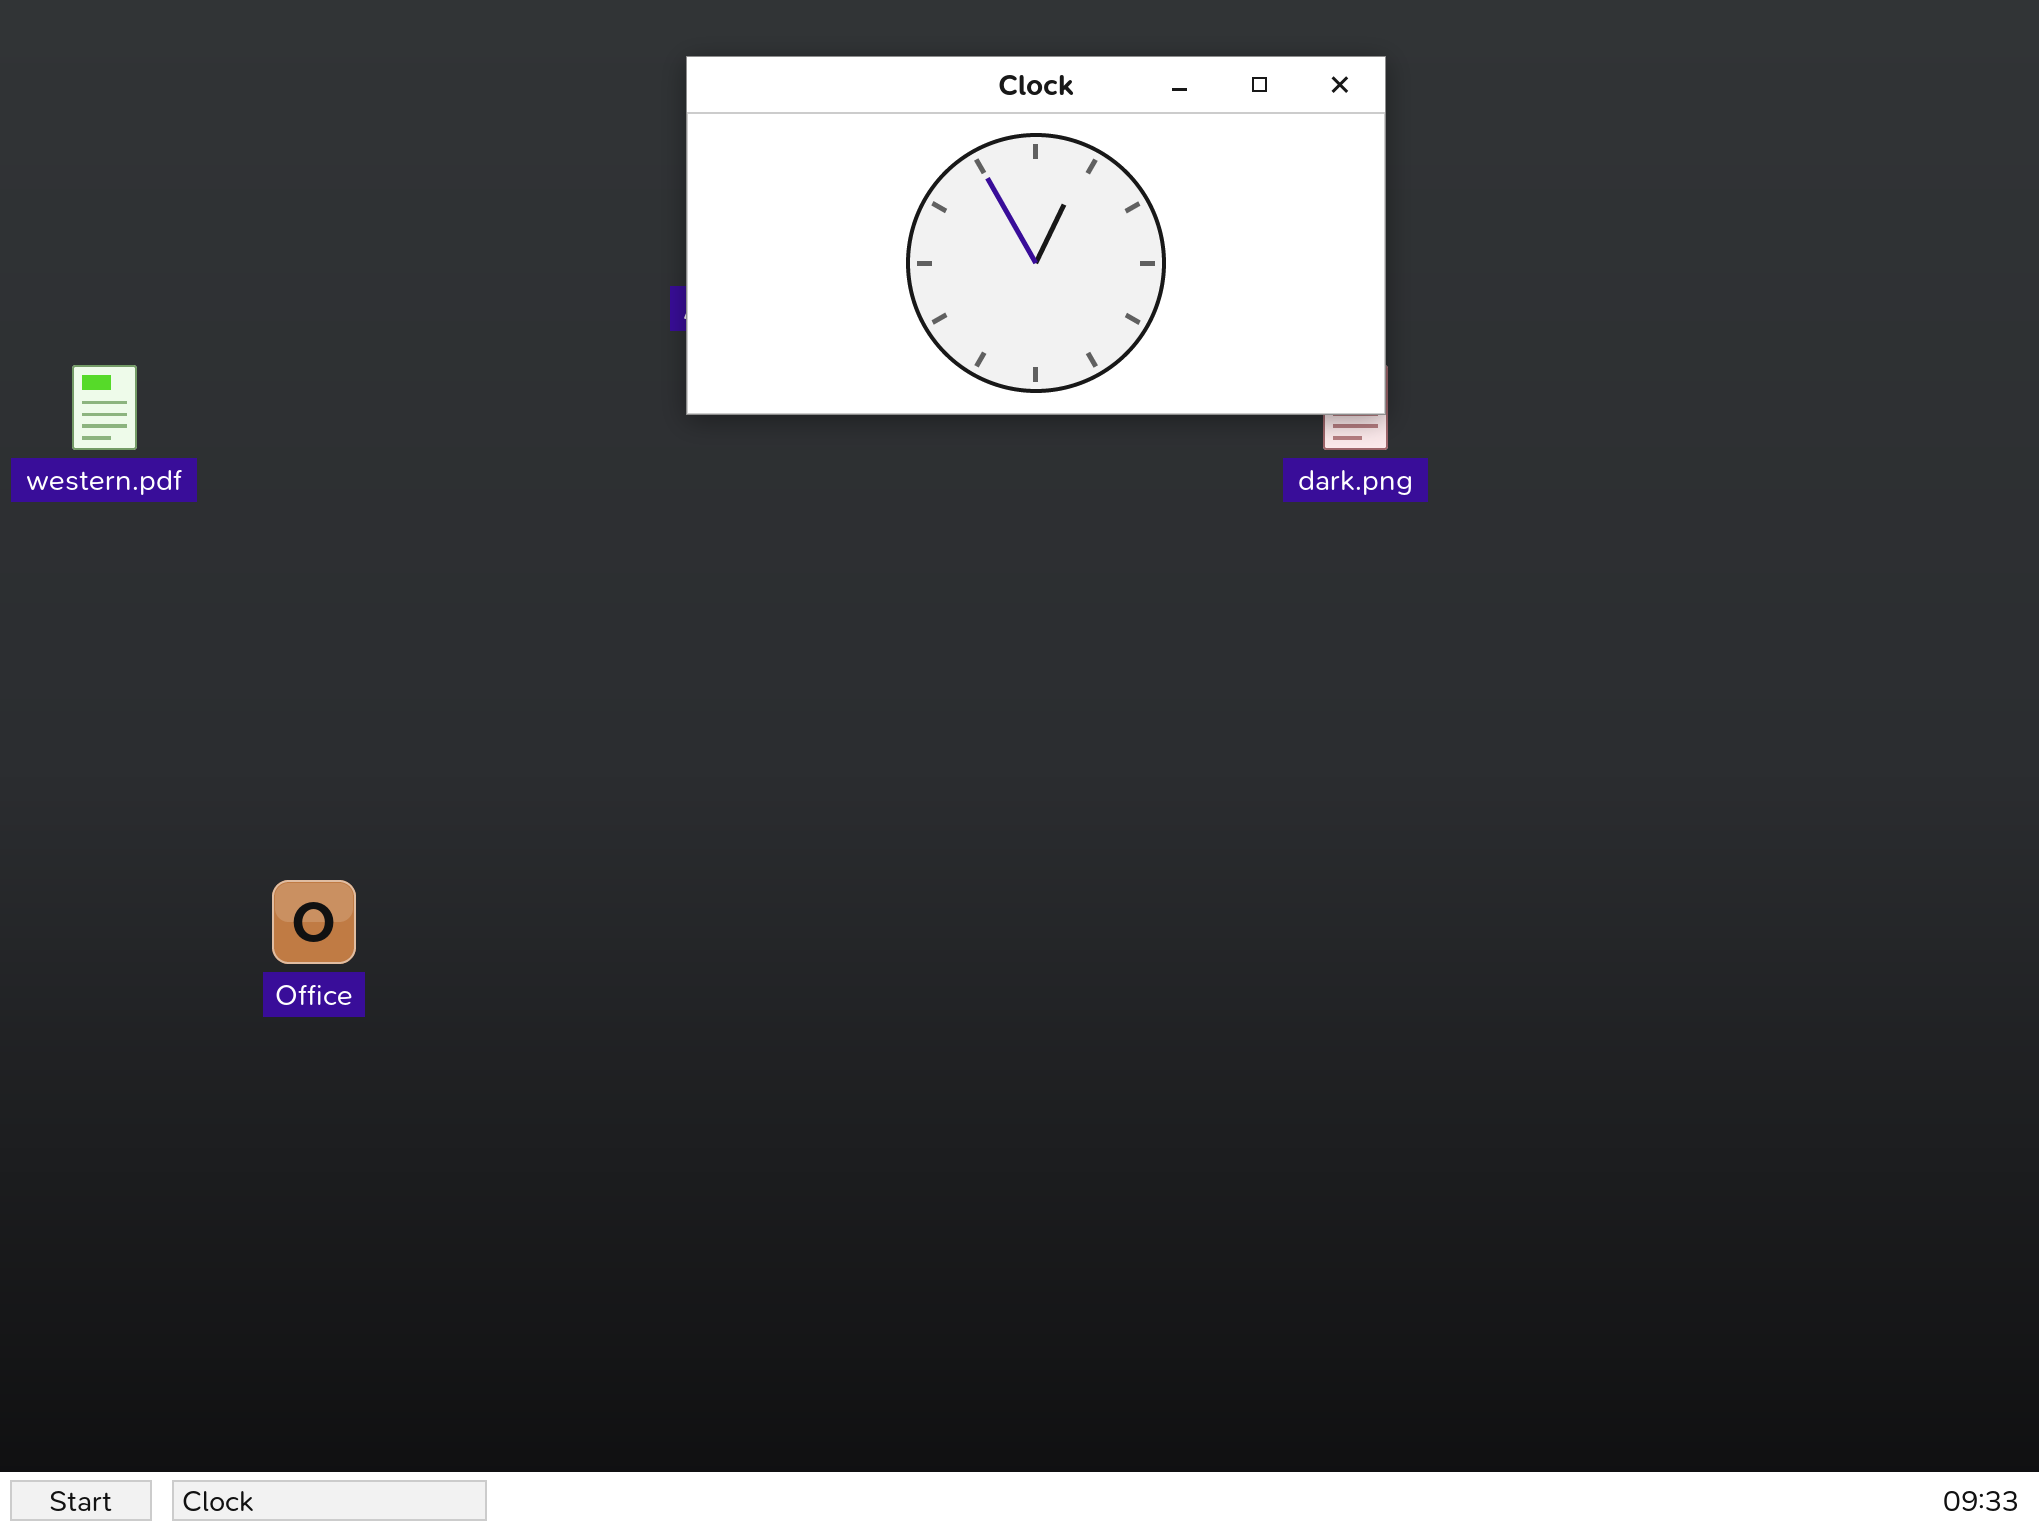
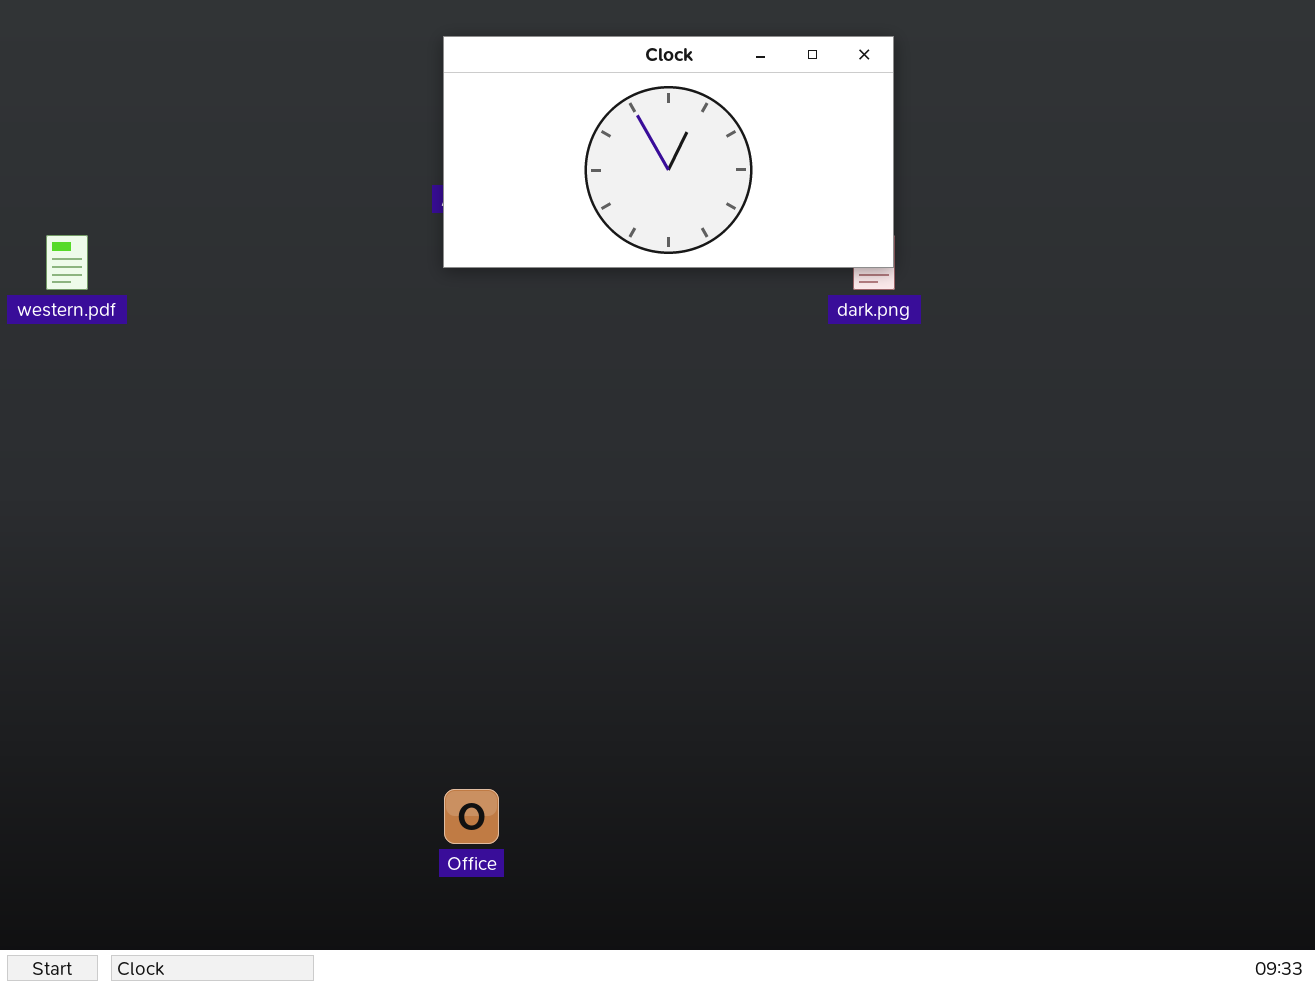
Office: [272,880,356,964] -> [444,789,499,844], moved

